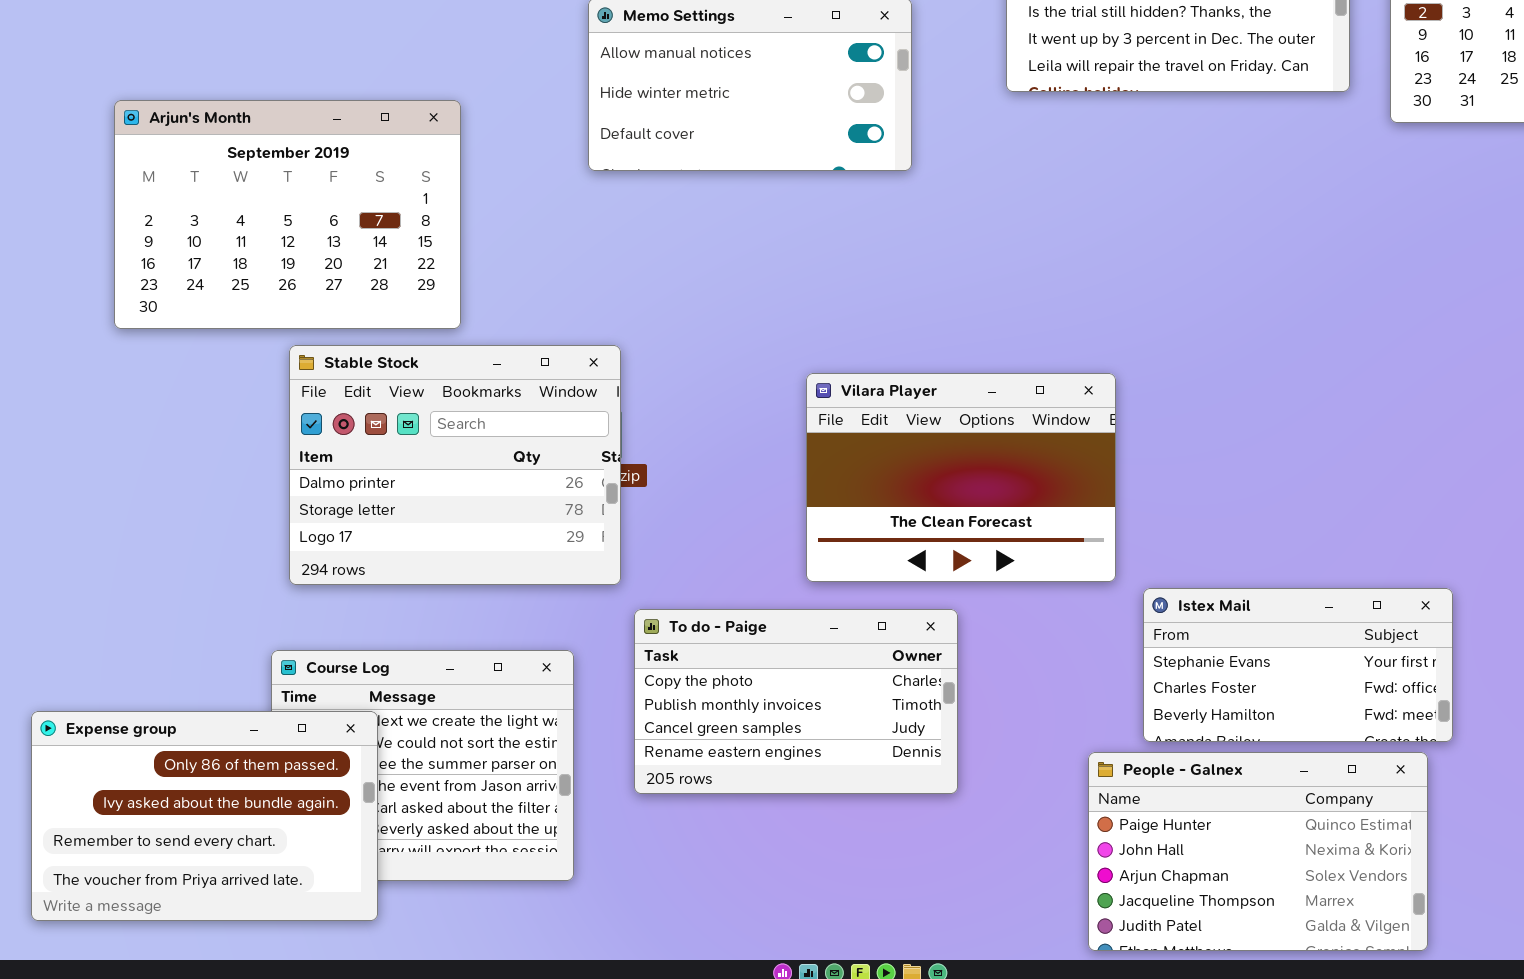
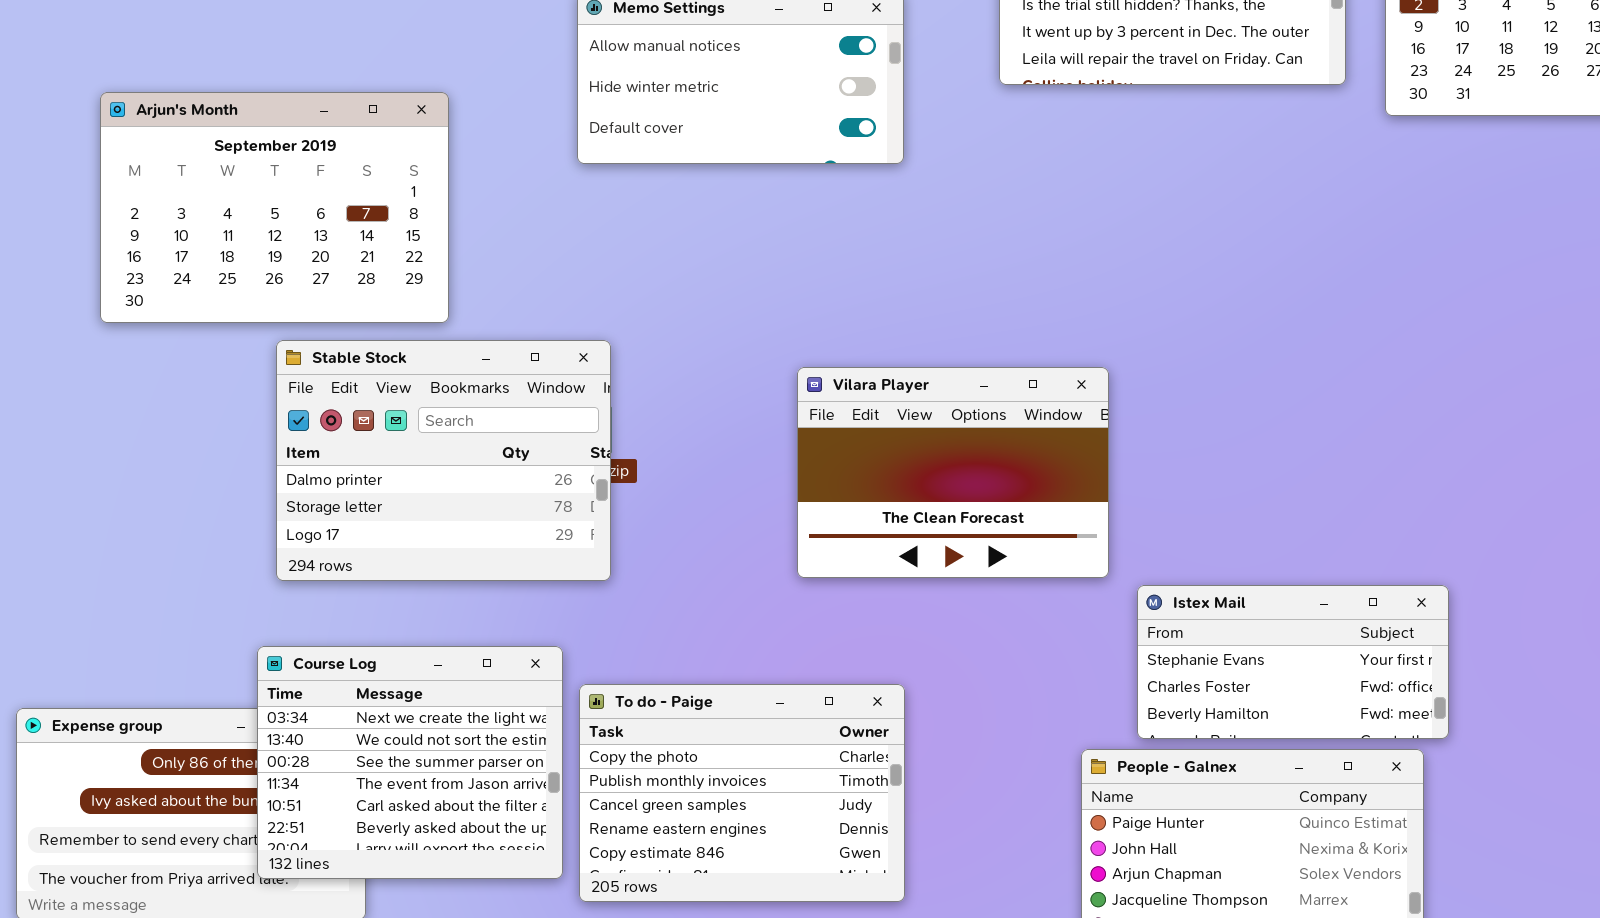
To do - Paige: [634,609,958,794] -> [579,684,905,902], moved, resized
Course Log: [271,650,574,881] -> [257,646,563,879], raised

